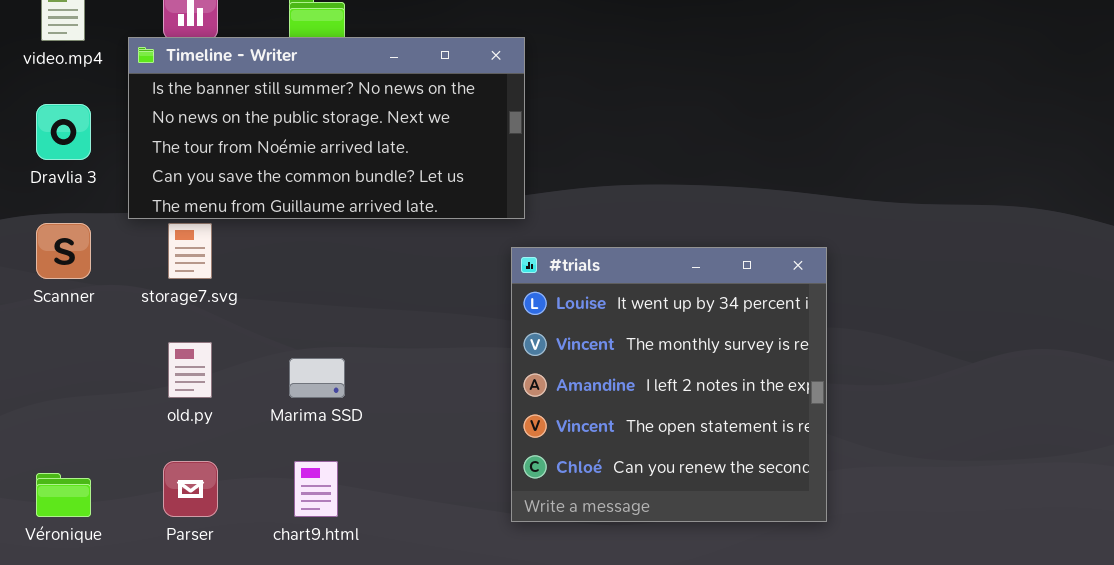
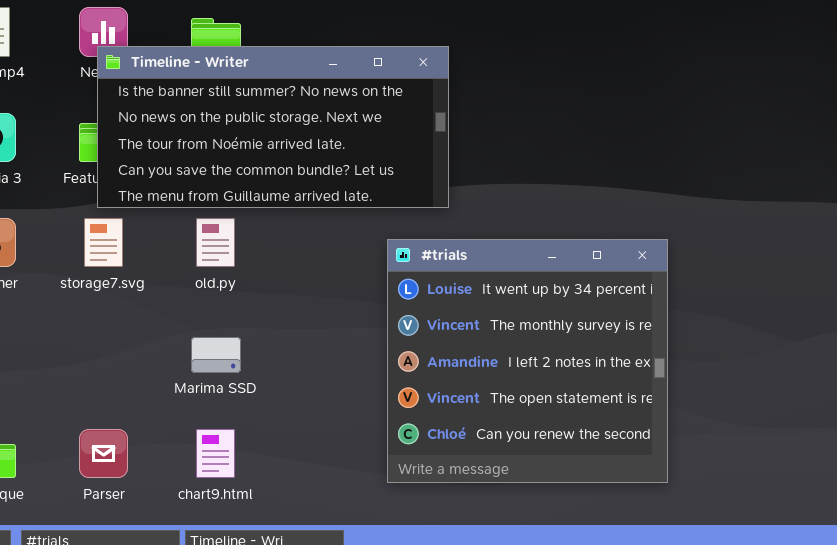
Timeline - Writer: [128,37,525,219] -> [97,46,449,208], moved
old.py: [168,342,212,398] -> [196,218,235,267], moved

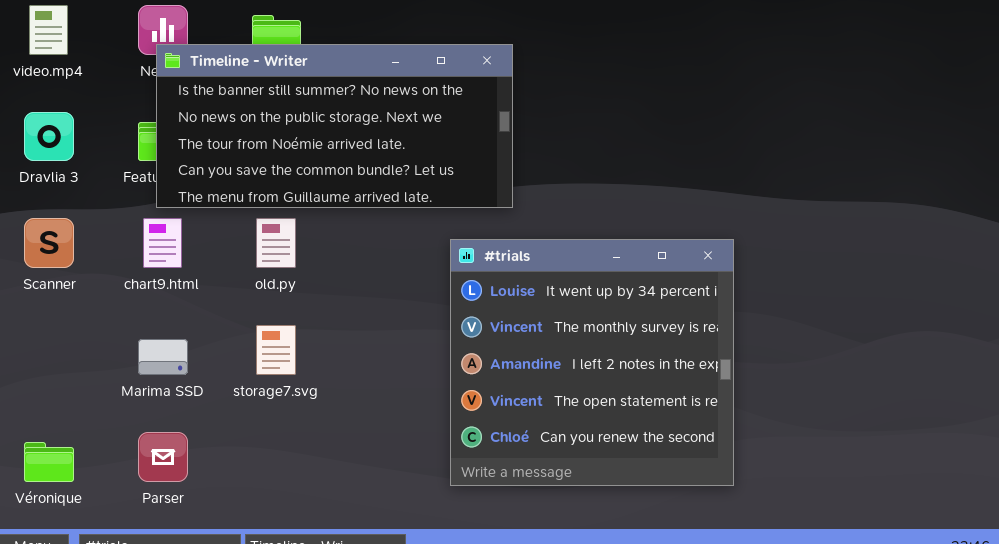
storage7.svg: [84,218,123,267] -> [256,325,296,375], moved
Marima SSD: [191,337,241,373] -> [138,339,188,375], moved
chart9.html: [196,429,235,478] -> [143,218,182,268], moved

